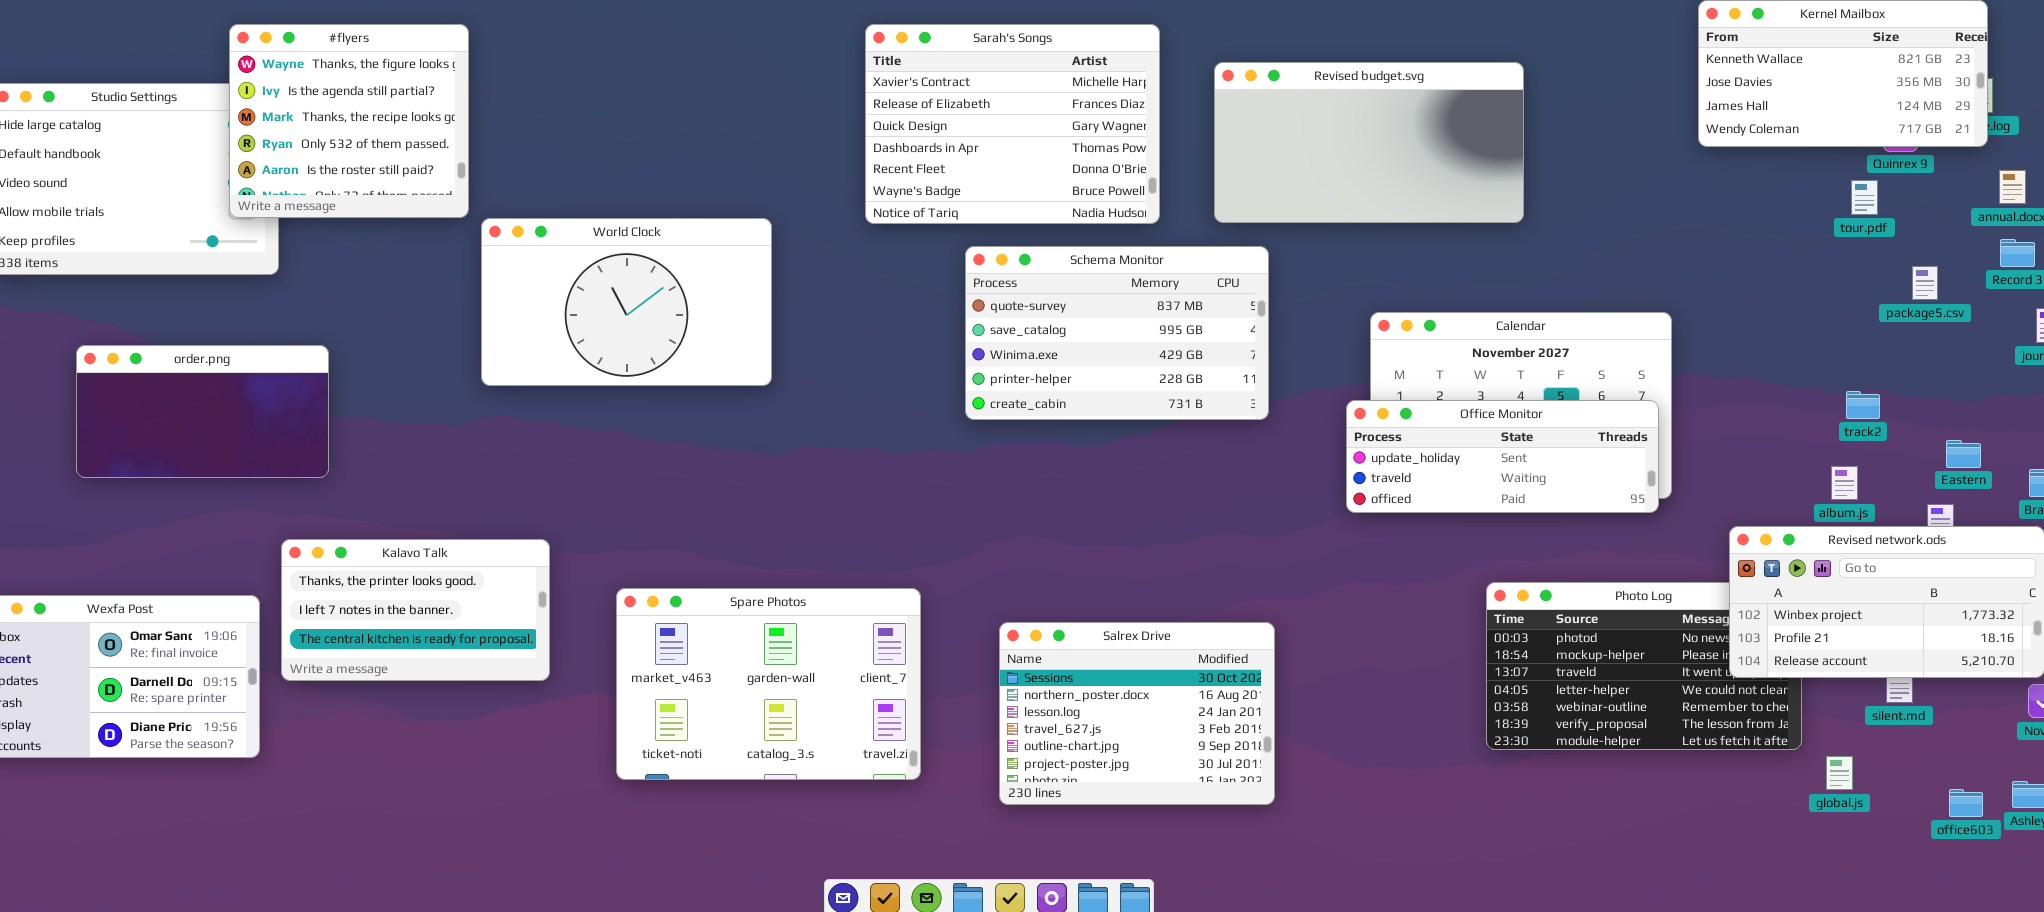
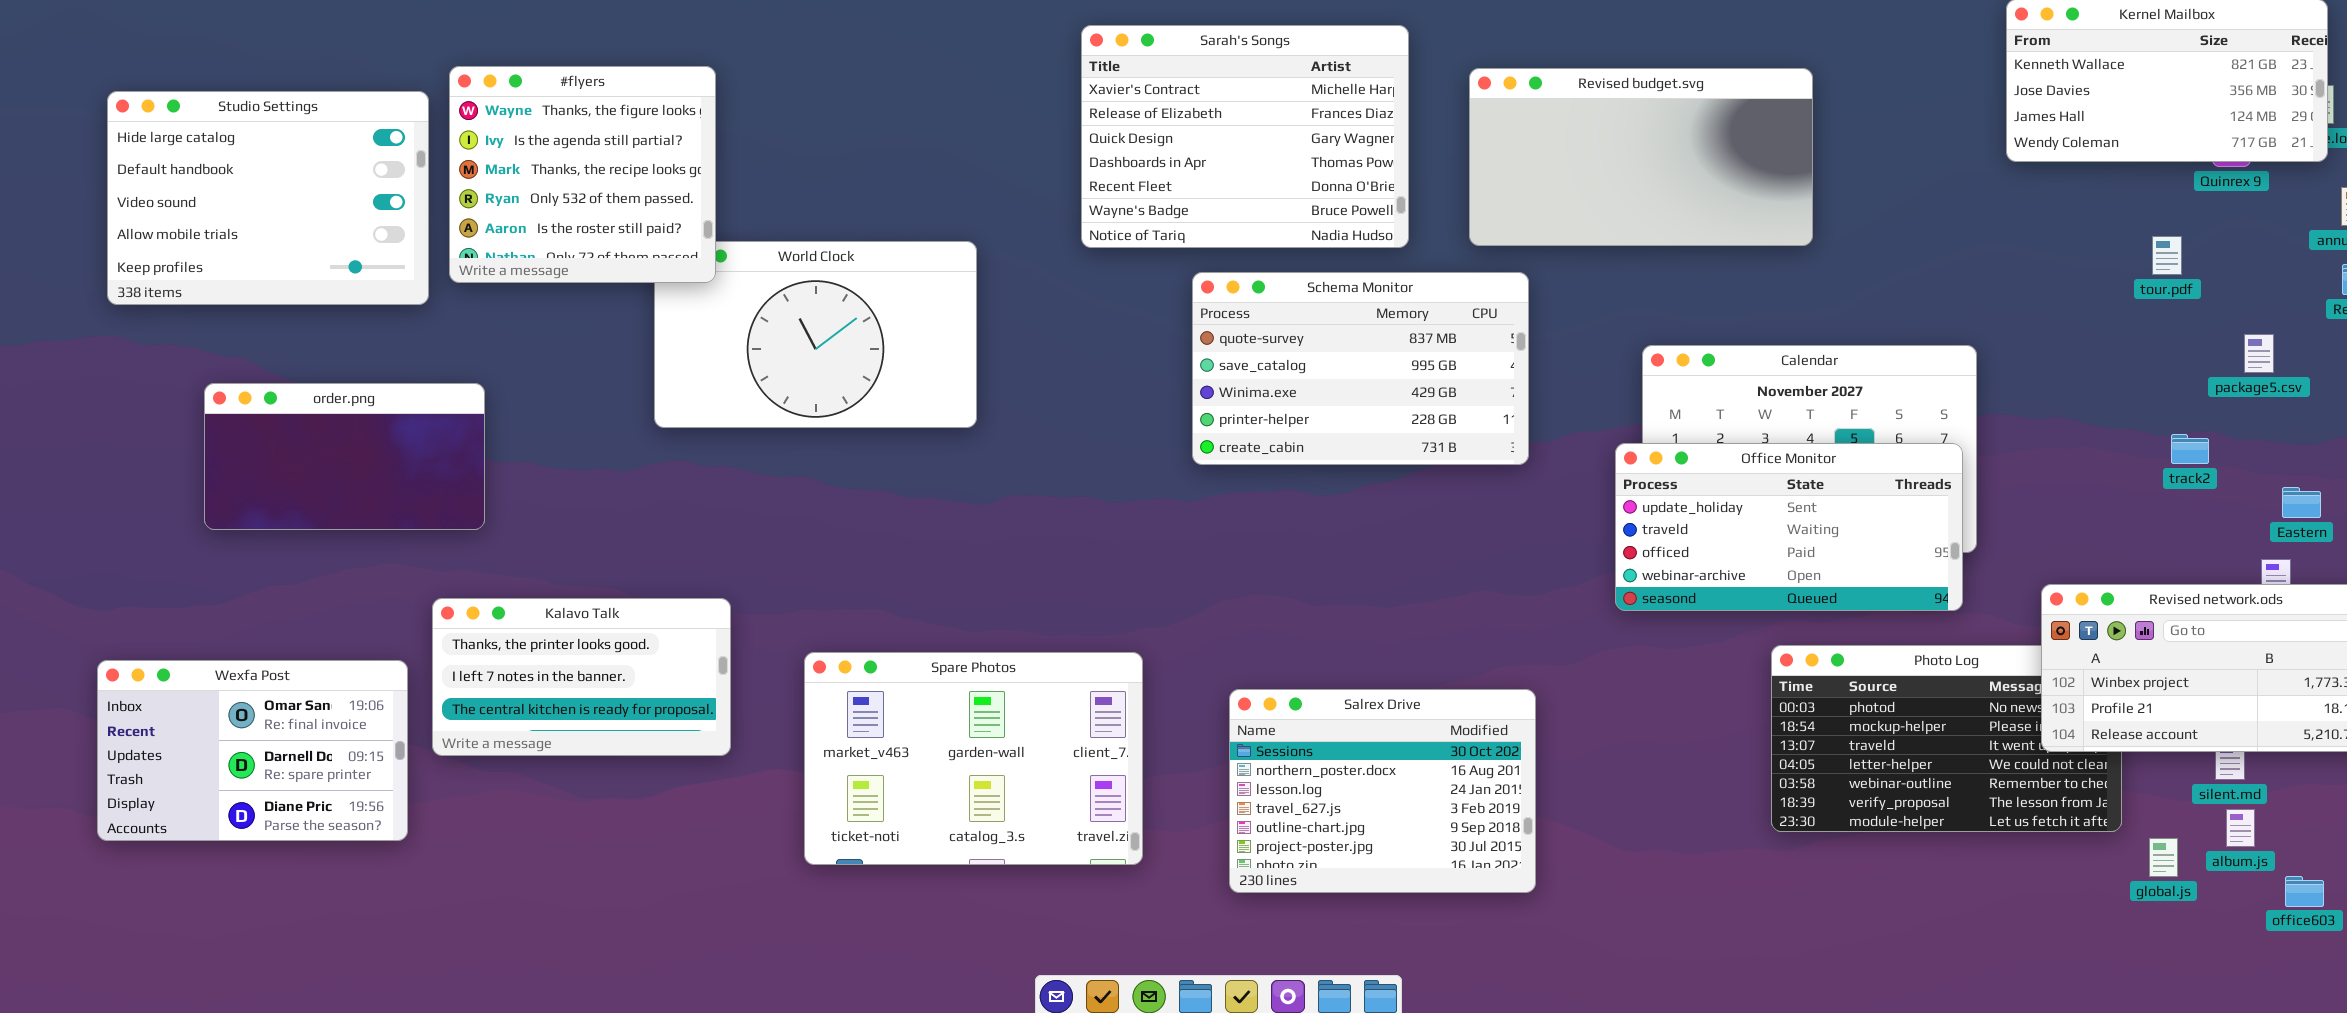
#flyers: [229,24,469,218] -> [449,66,716,283], moved
tour.pdf: [1851,180,1878,215] -> [2152,236,2182,275], moved
package5.csv: [1912,266,1938,300] -> [2244,334,2274,373], moved
Office Monitor: [1346,400,1659,513] -> [1615,443,1963,611], resized
album.js: [1831,466,1858,500] -> [2226,809,2255,847], moved

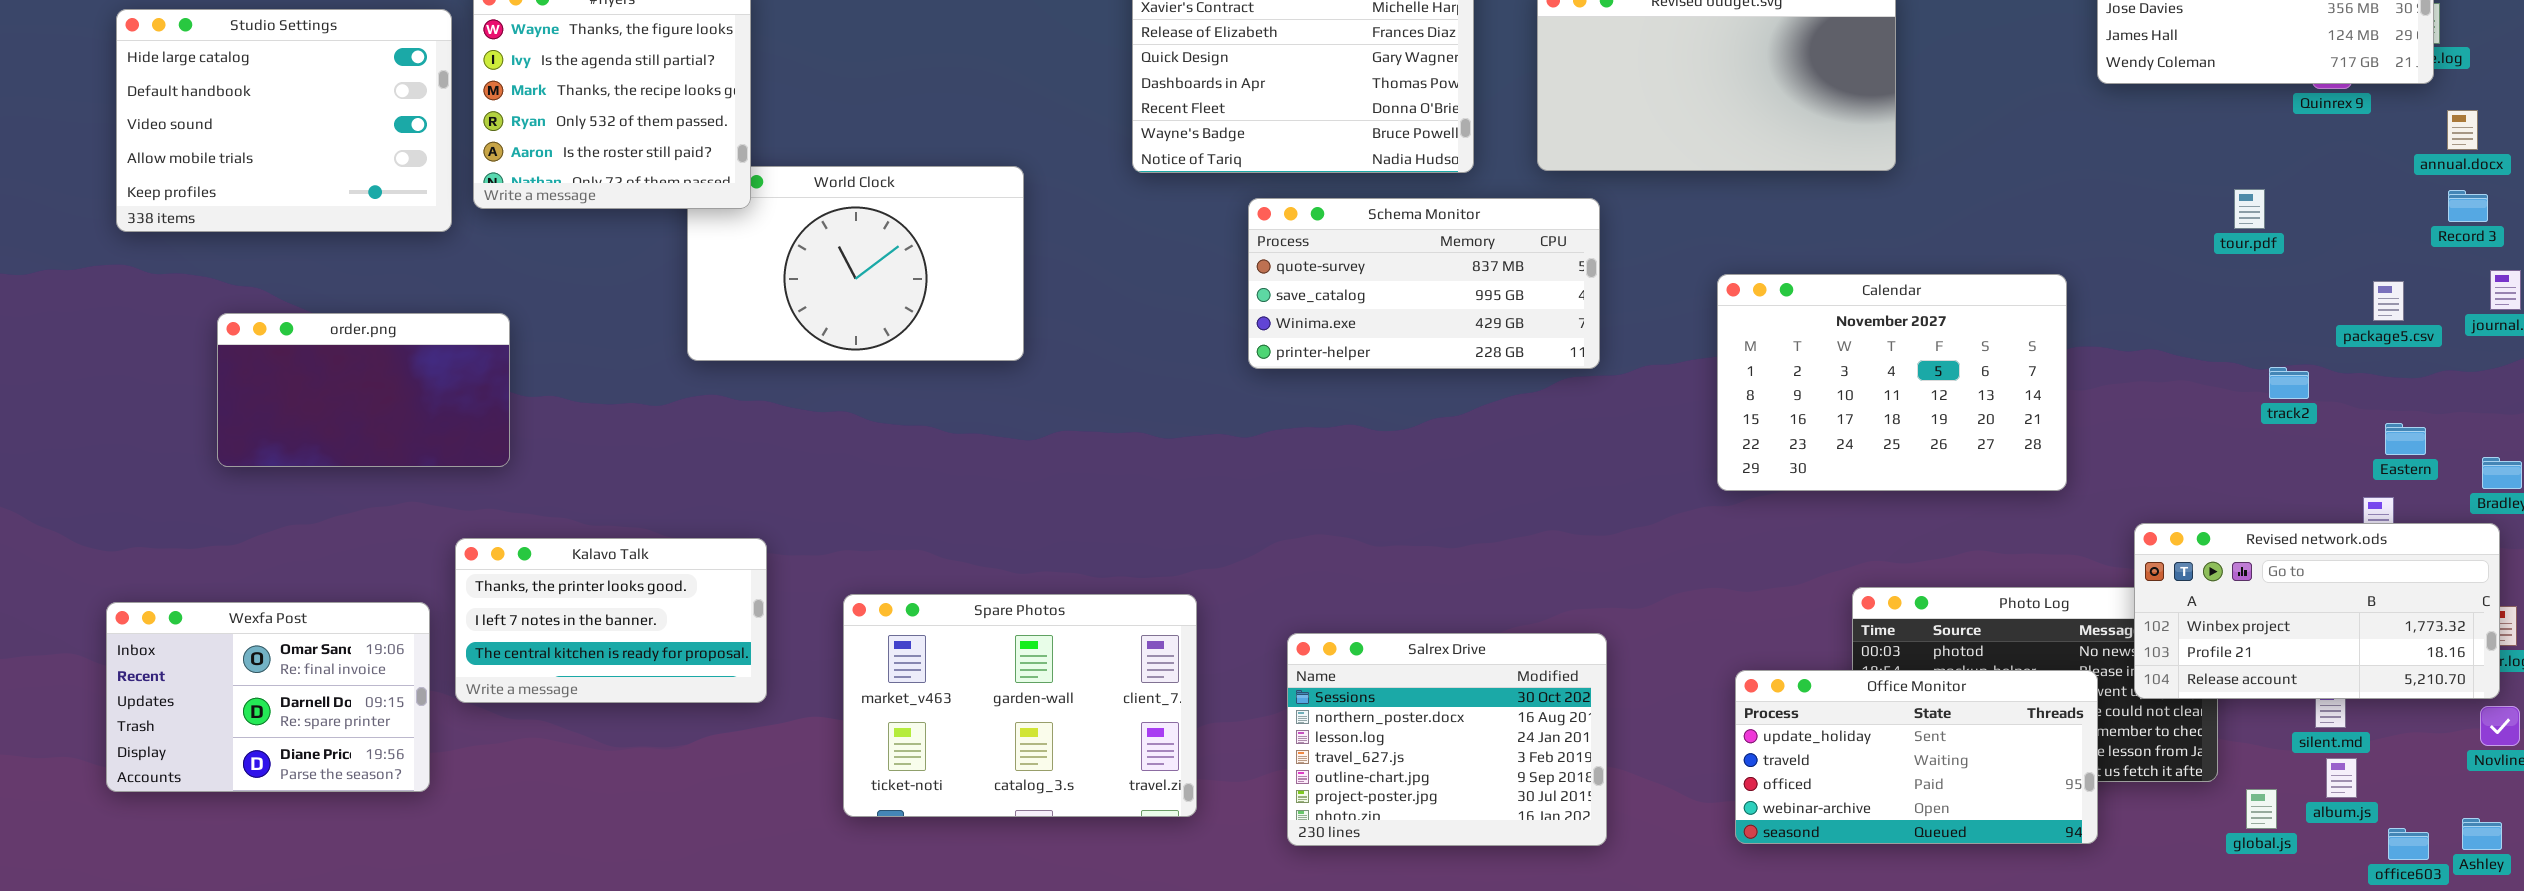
tour.pdf: [2152,236,2182,275] -> [2234,189,2265,229], moved
Schema Monitor: [1192,272,1529,465] -> [1248,198,1600,369], resized
package5.csv: [2244,334,2274,373] -> [2373,281,2404,321], moved
Office Monitor: [1615,443,1963,611] -> [1735,670,2098,844], moved

